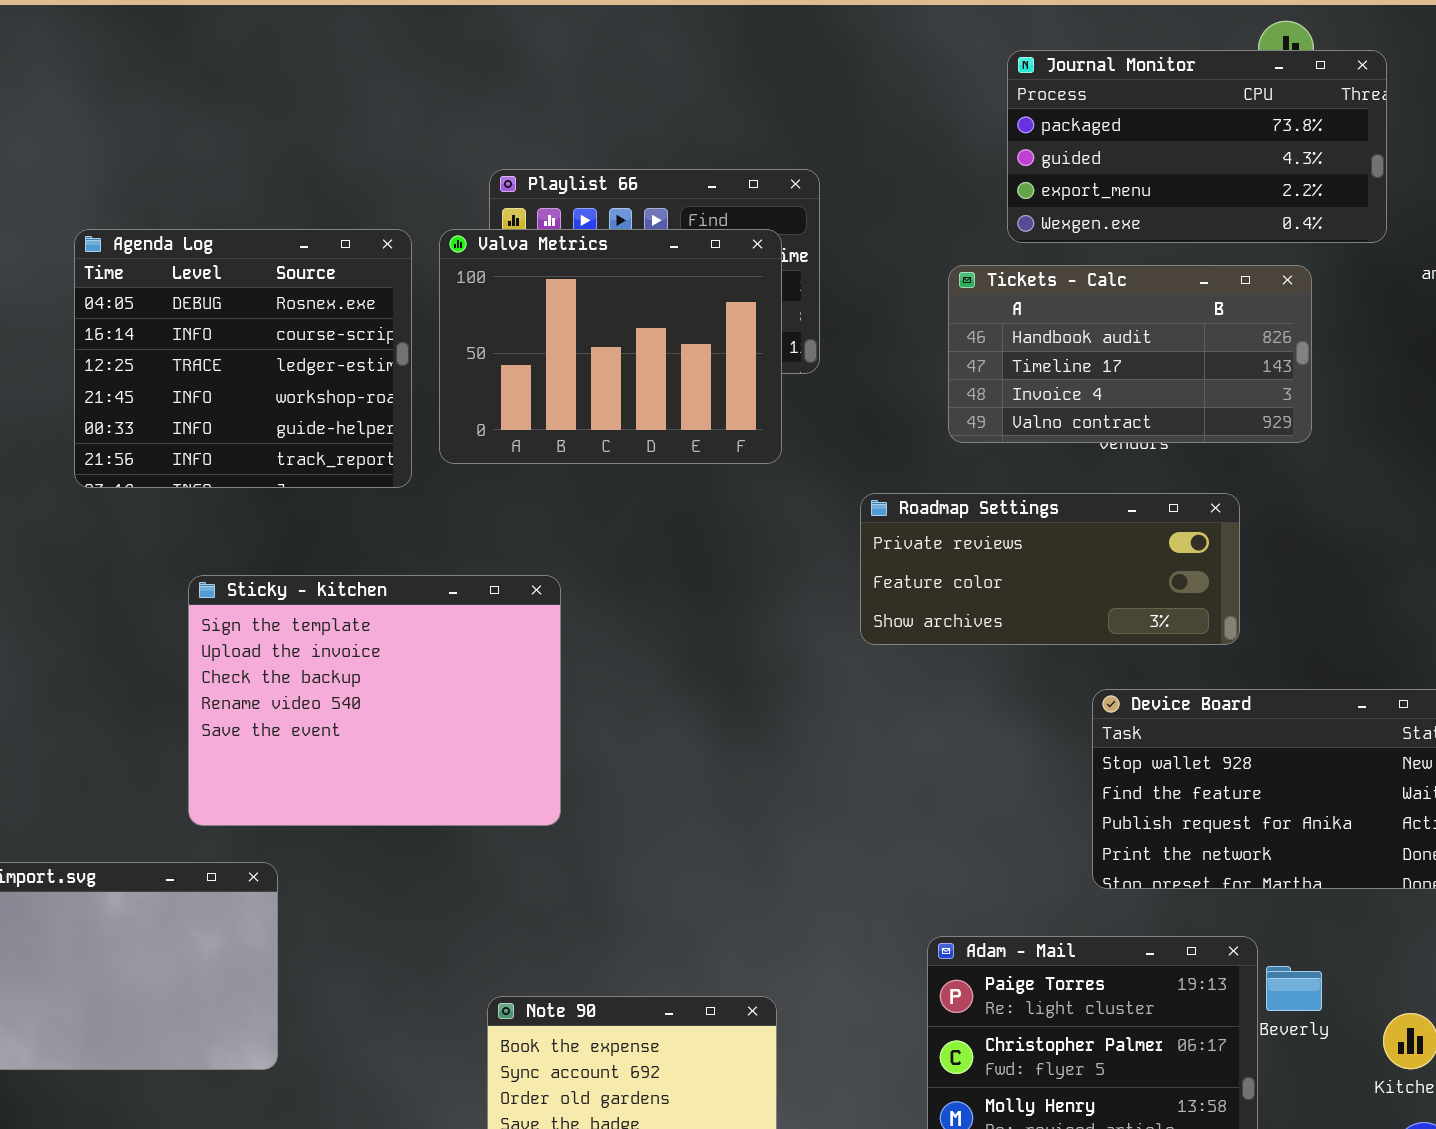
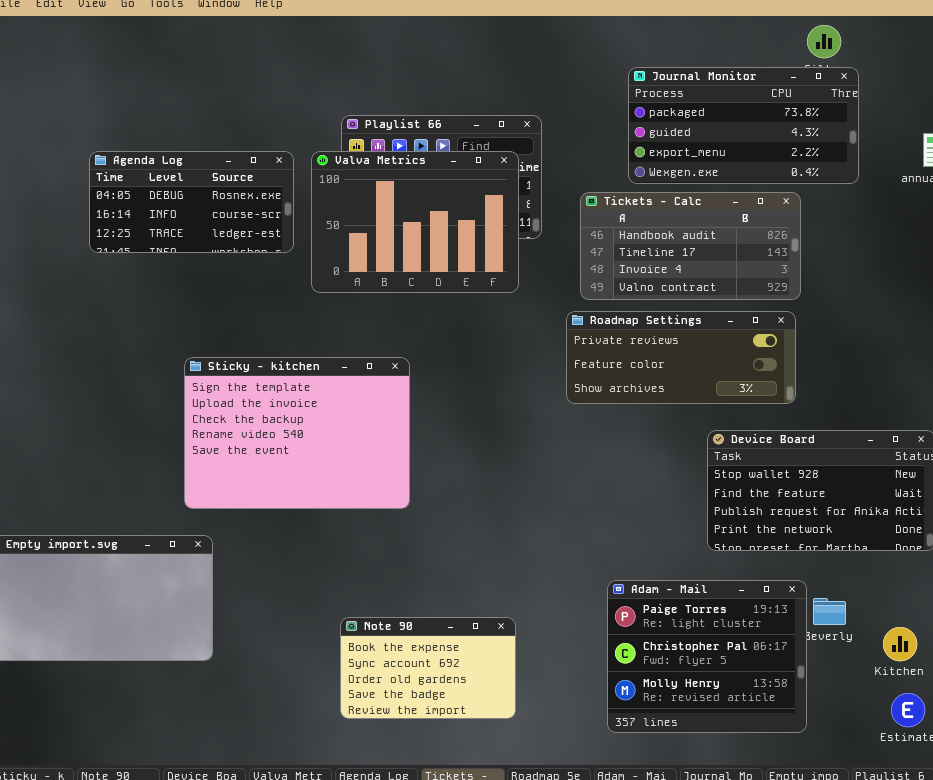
Journal Monitor: [1007,50,1387,243] -> [628,67,859,184], moved
Agenda Log: [74,229,412,488] -> [89,151,294,253], resized
Tickets - Calc: [948,265,1312,443] -> [580,192,801,300], moved
Sticky - kitchen: [188,575,561,826] -> [184,357,410,509], moved

